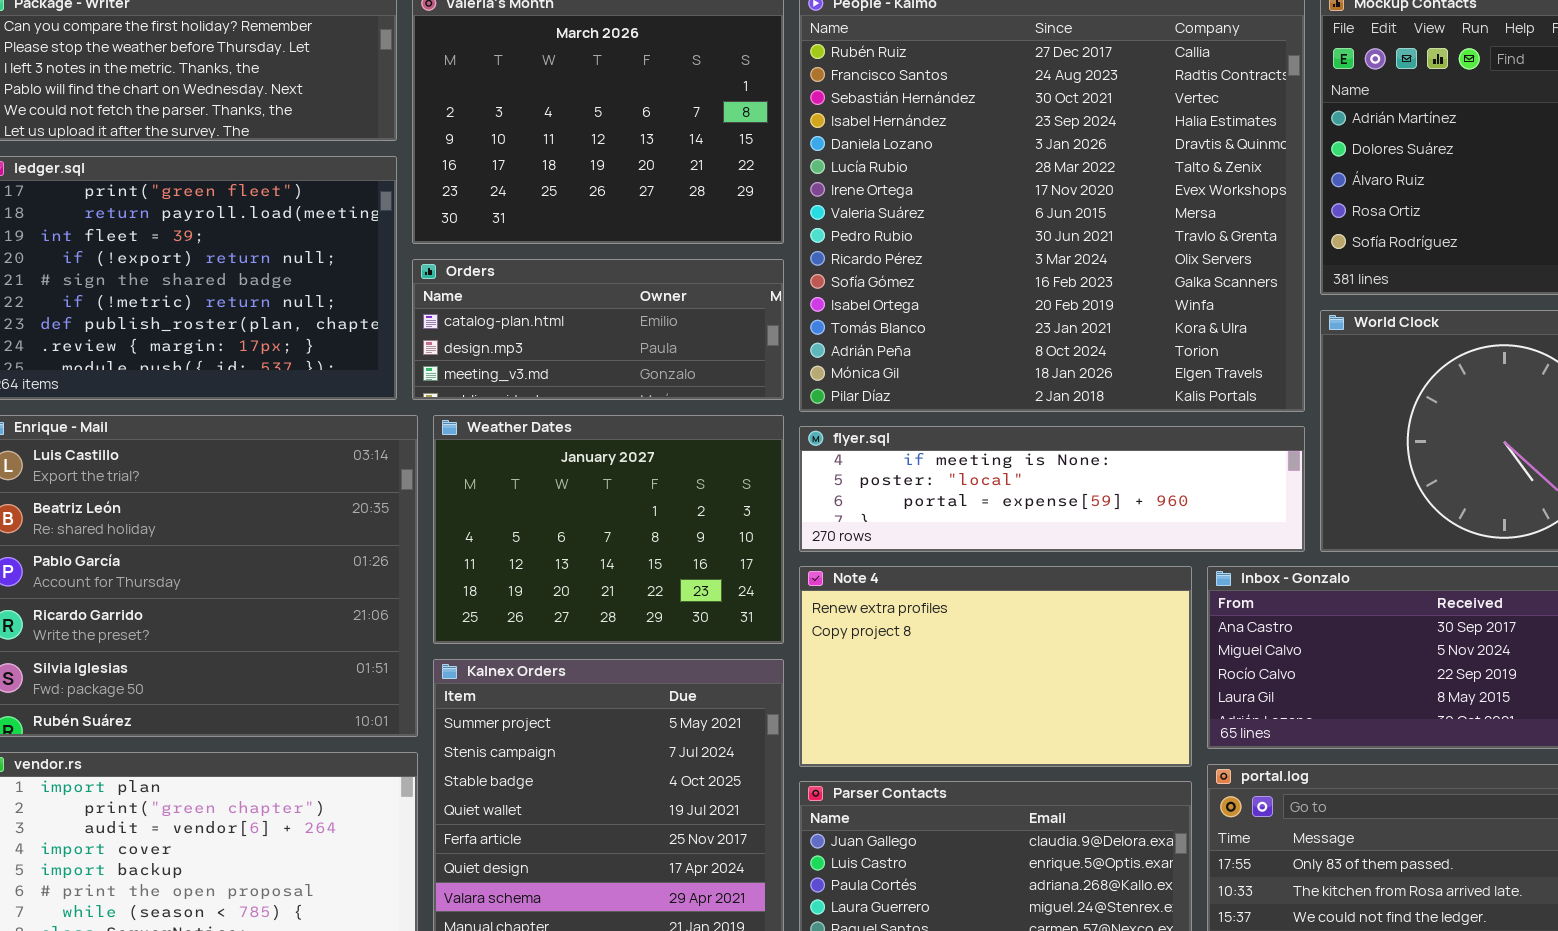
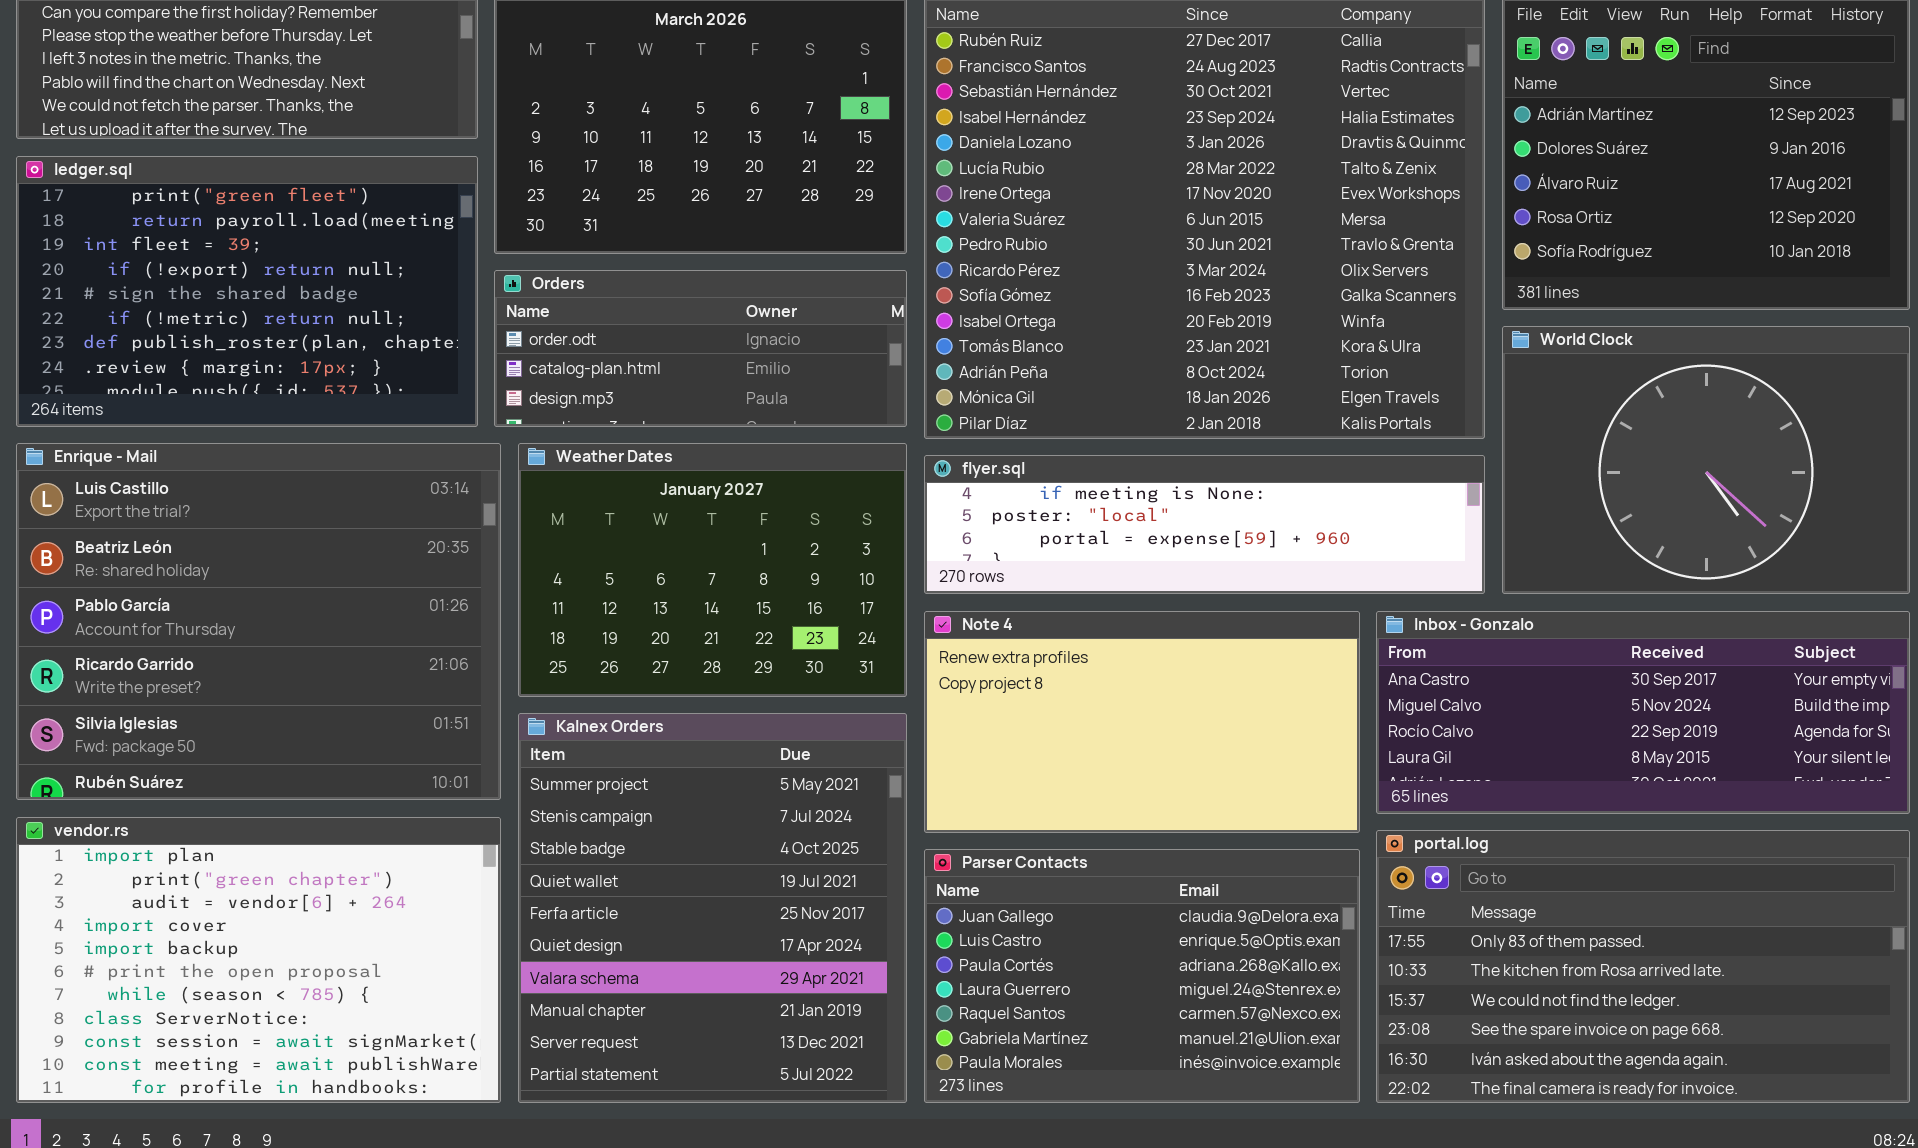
Orders: [412,259,784,400] -> [494,270,907,427], scrolled up 1 row

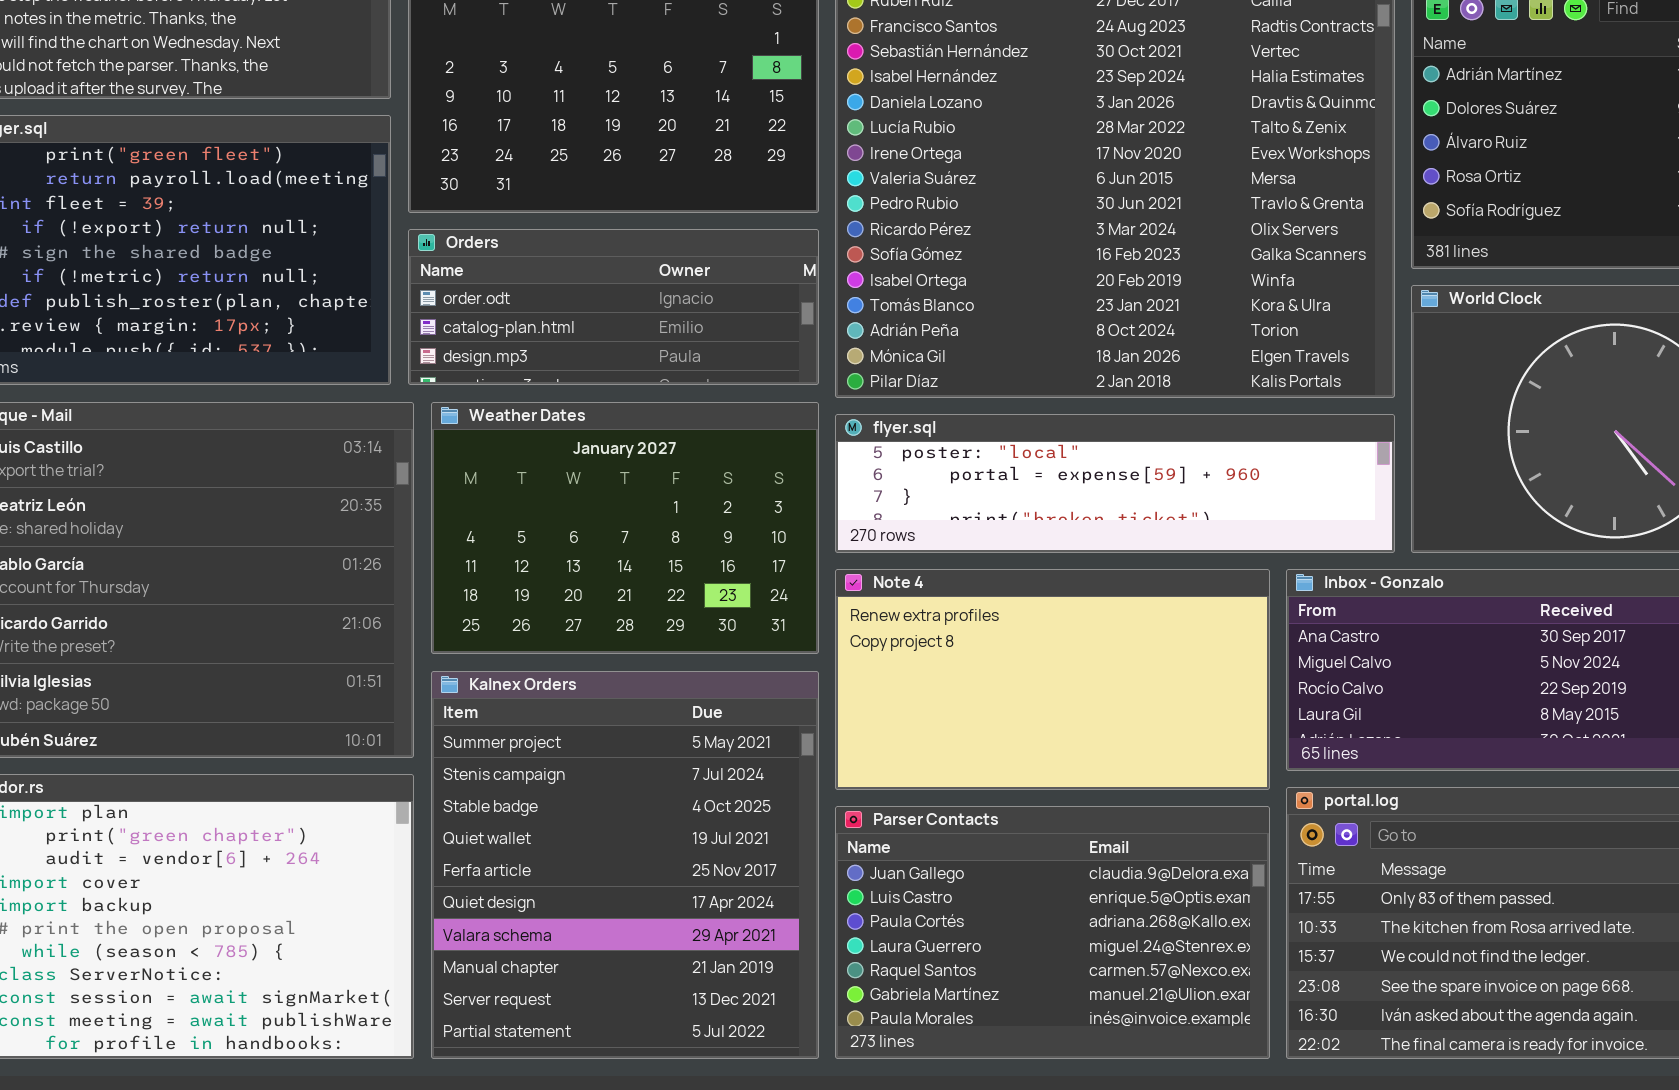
flyer.sql: [924,455,1485,594] -> [835,414,1395,553], scrolled down 1 row

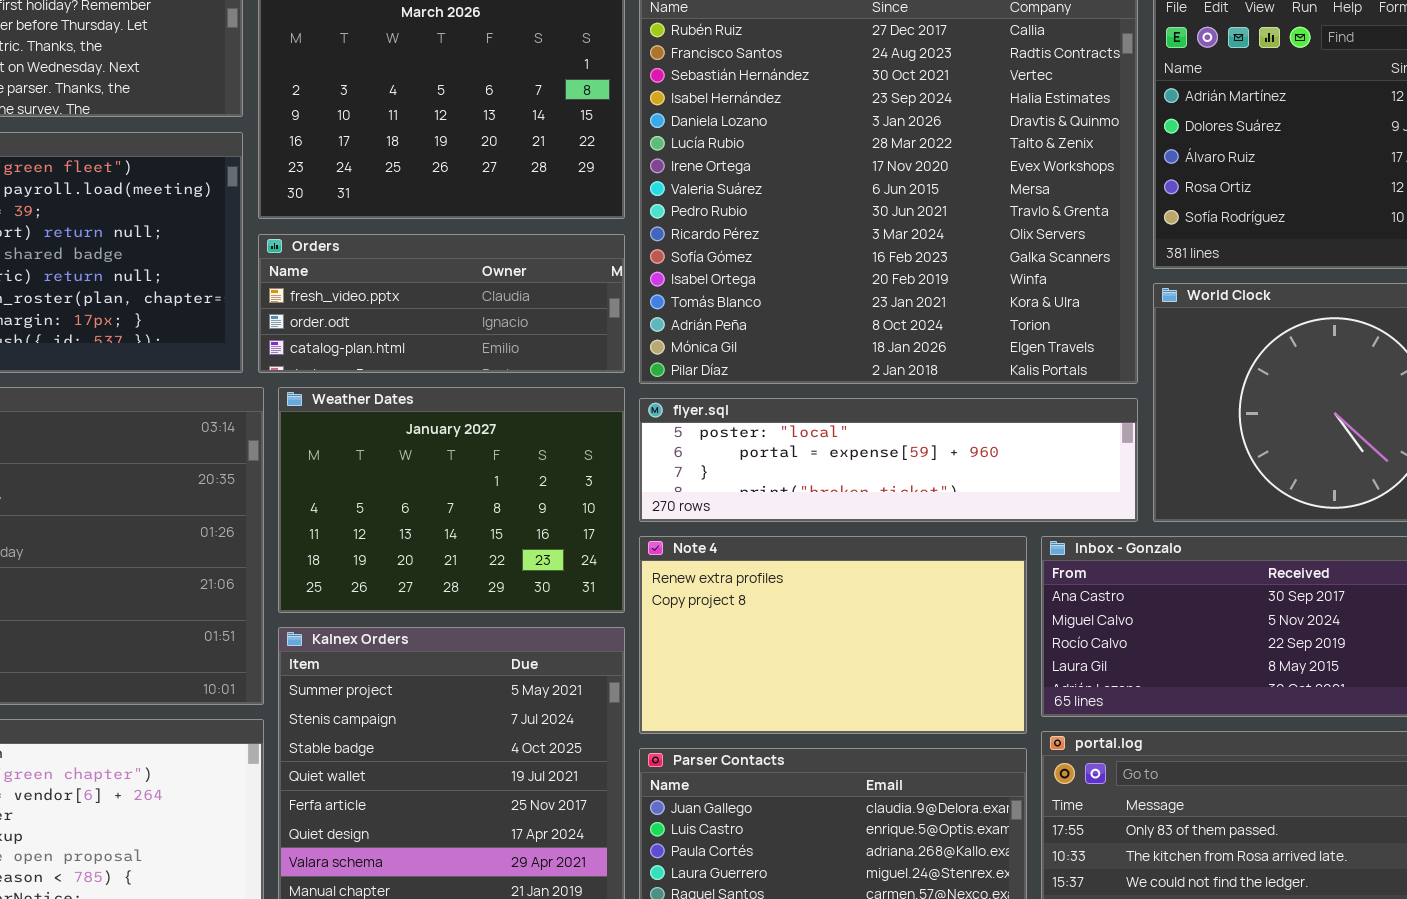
Orders: [408,229,819,385] -> [258,234,625,373], scrolled up 1 row

